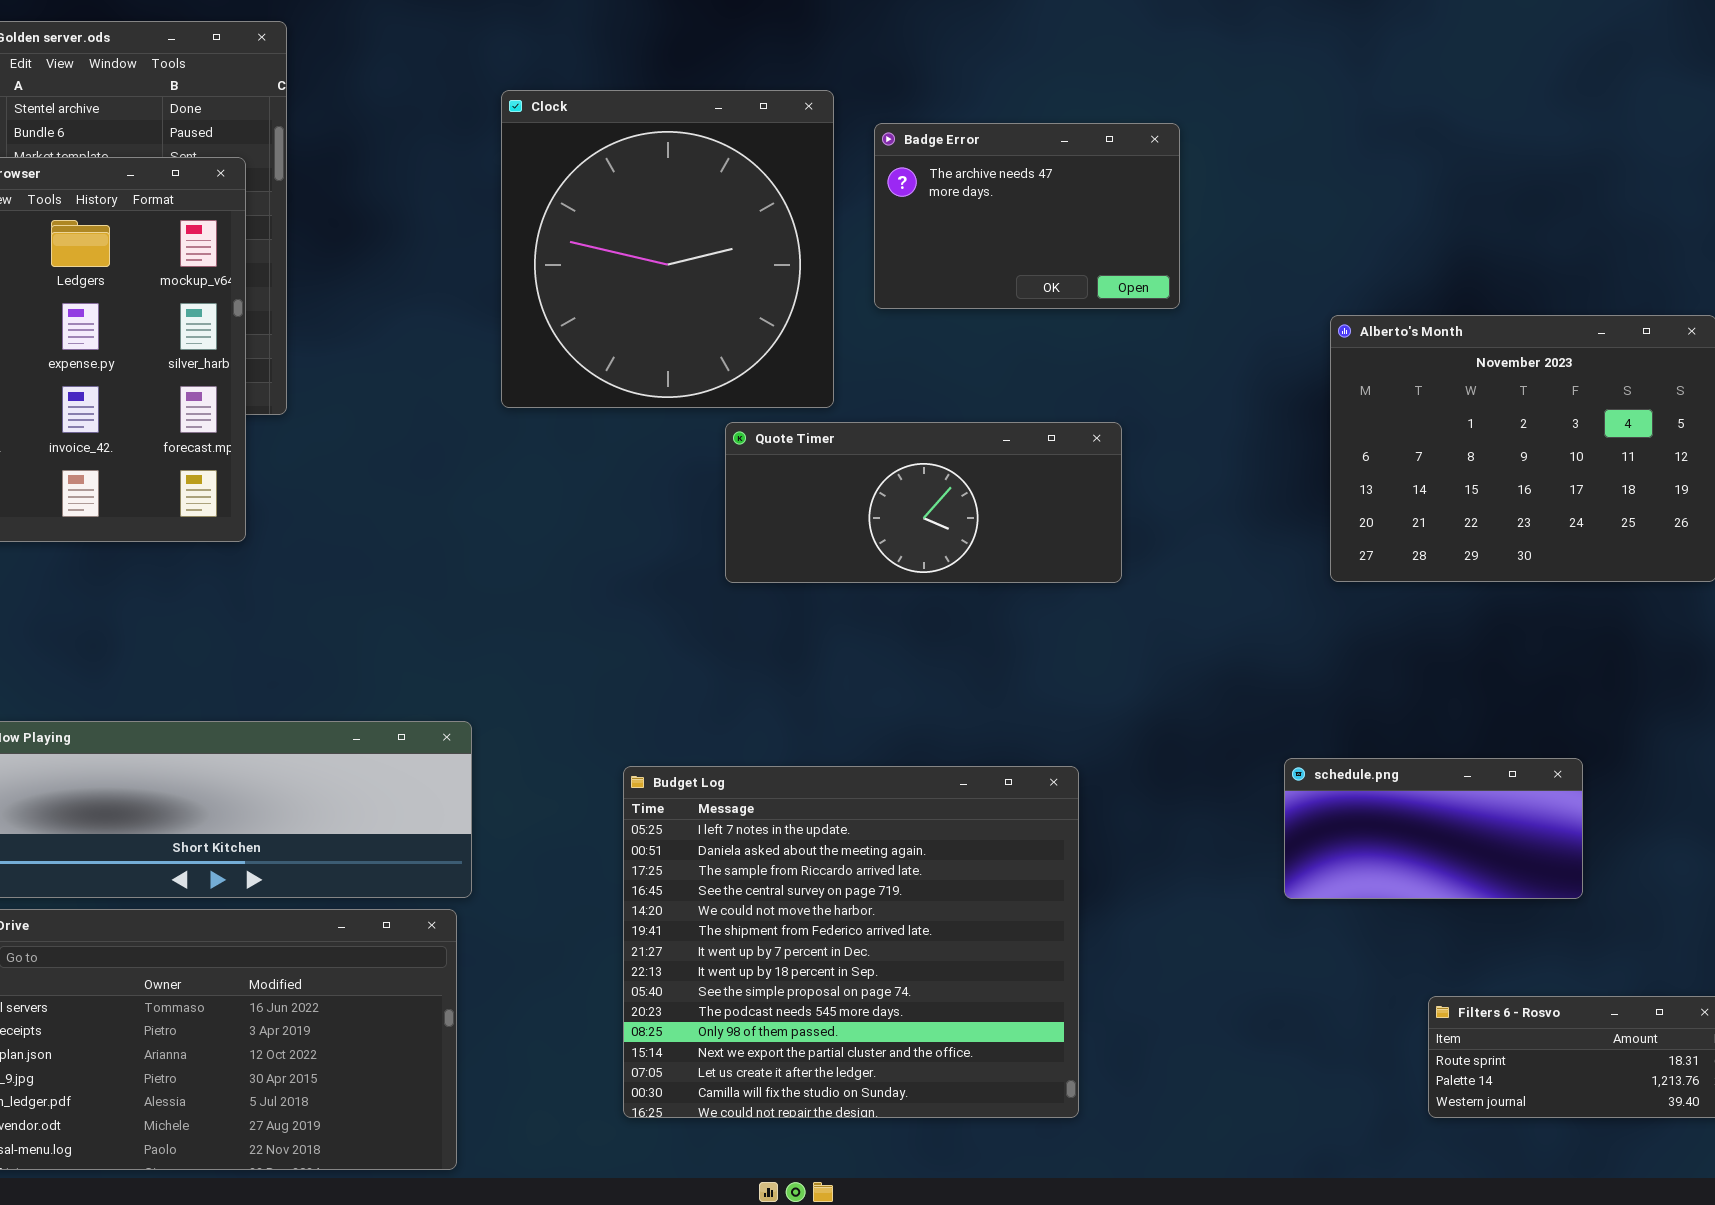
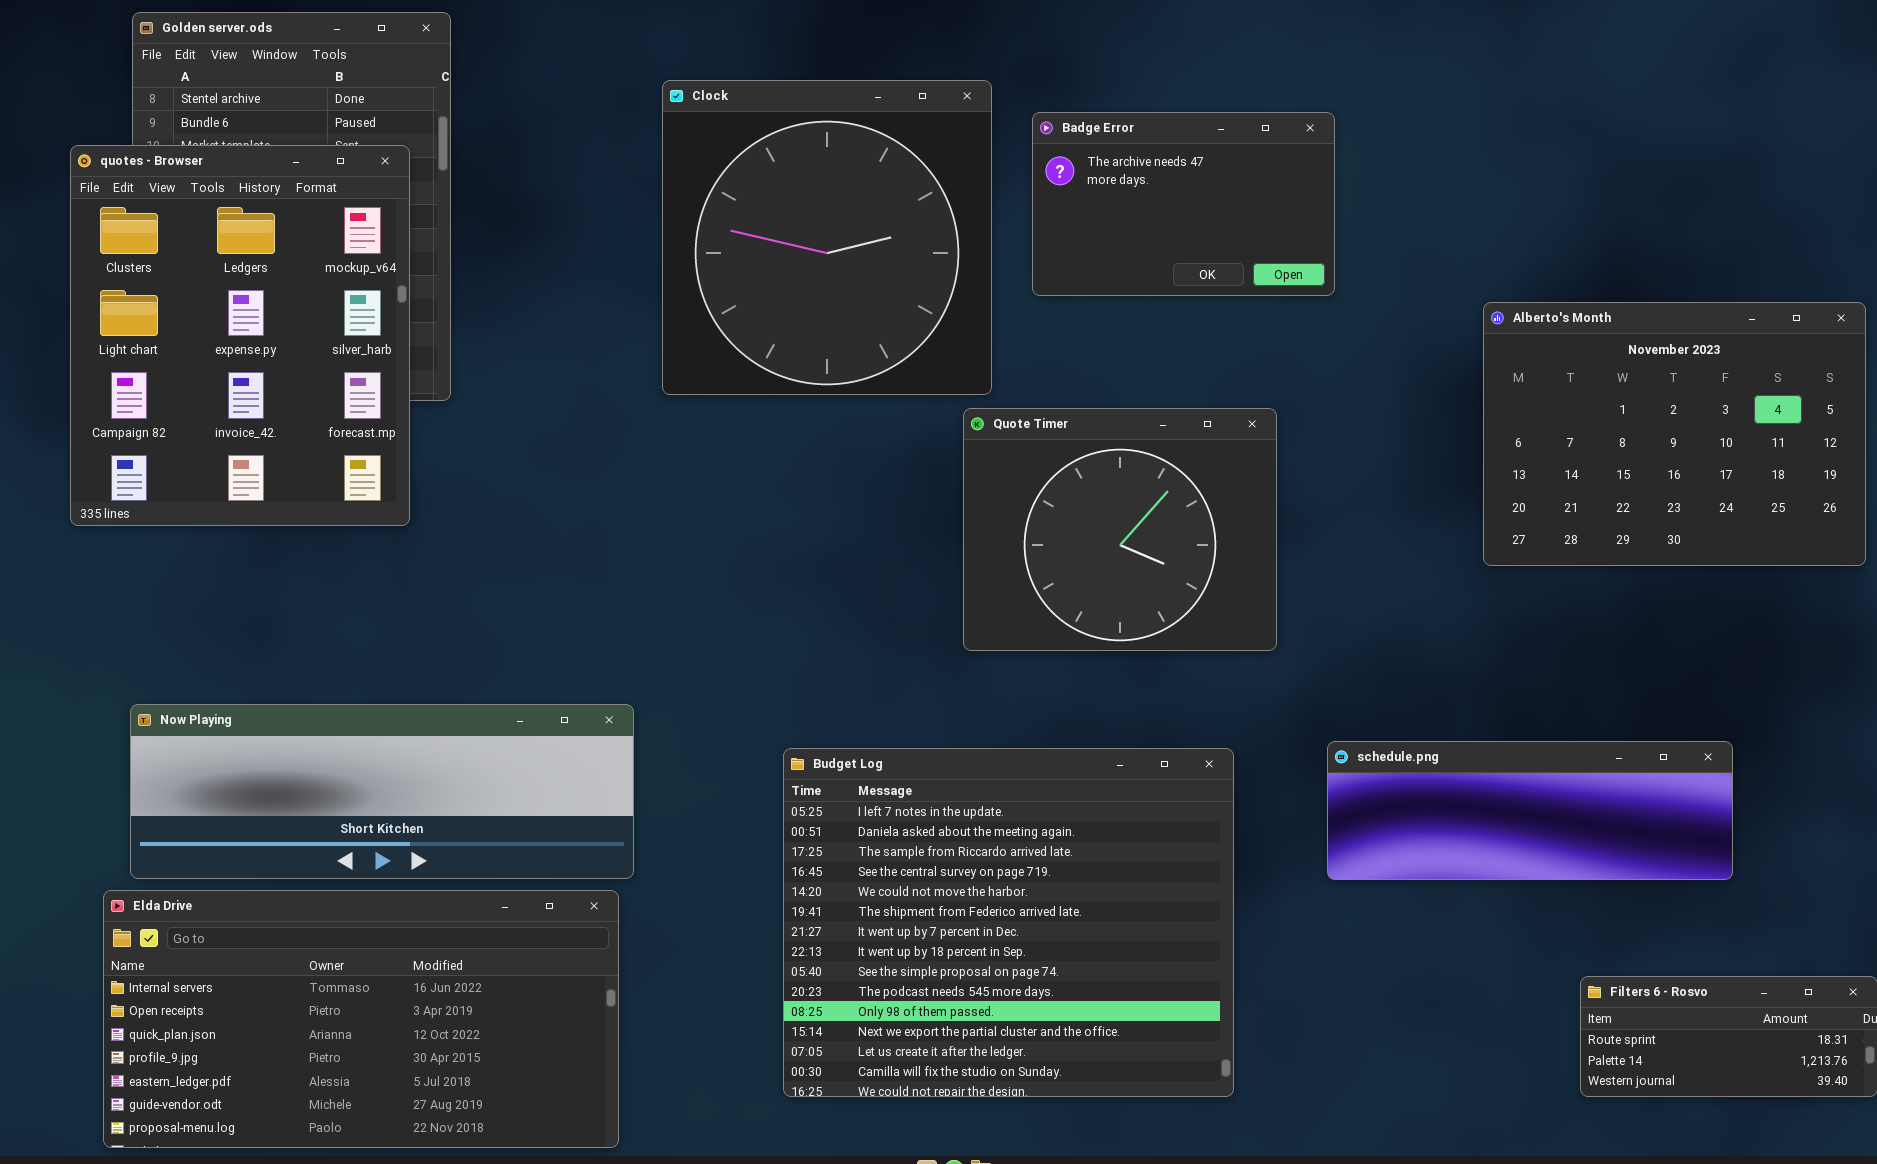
Quote Timer: [725,422,1122,583] -> [963,408,1277,651], resized
schedule.png: [1284,758,1583,899] -> [1327,741,1733,880], resized

